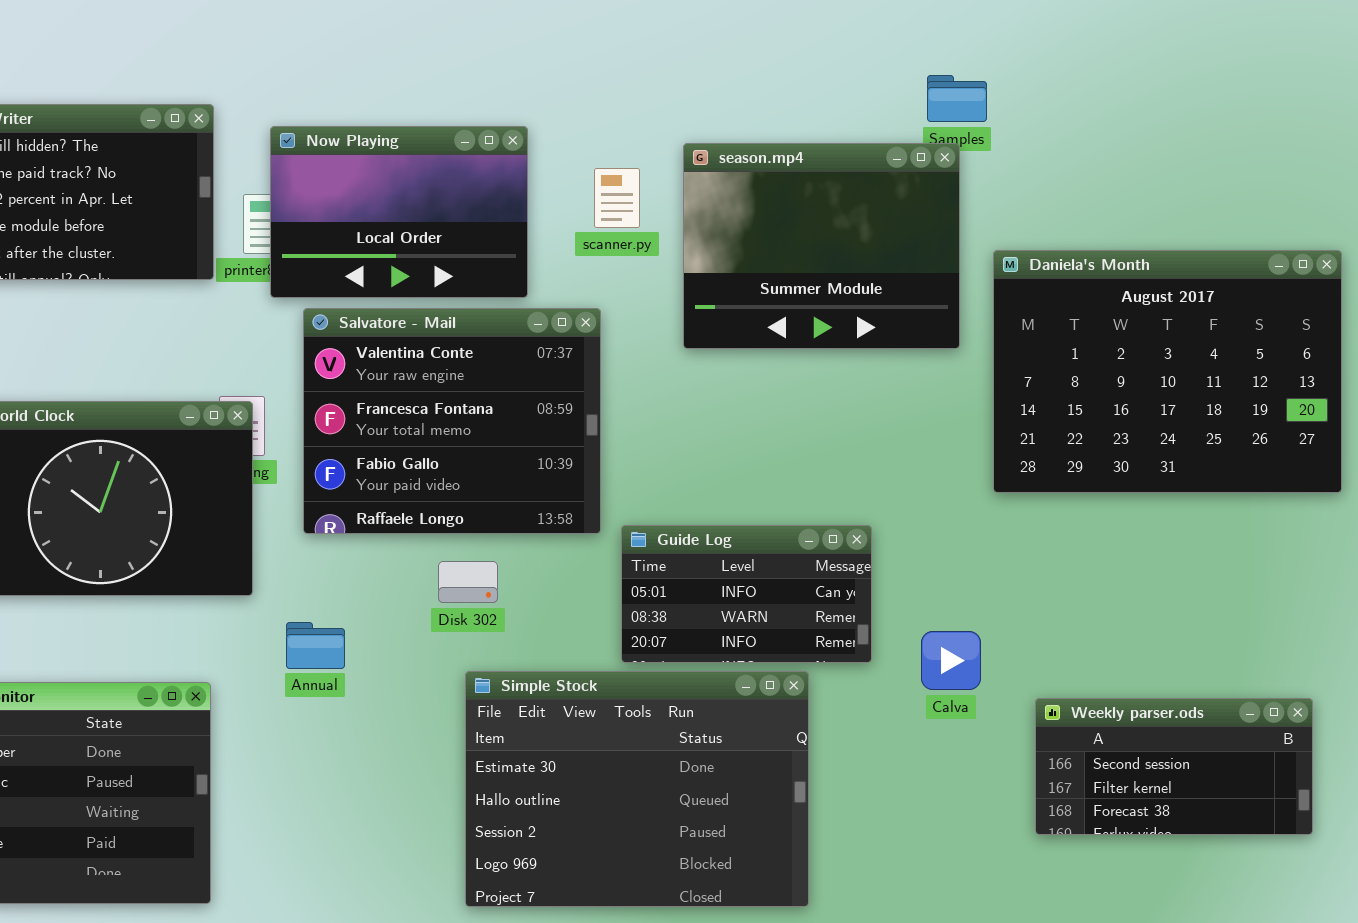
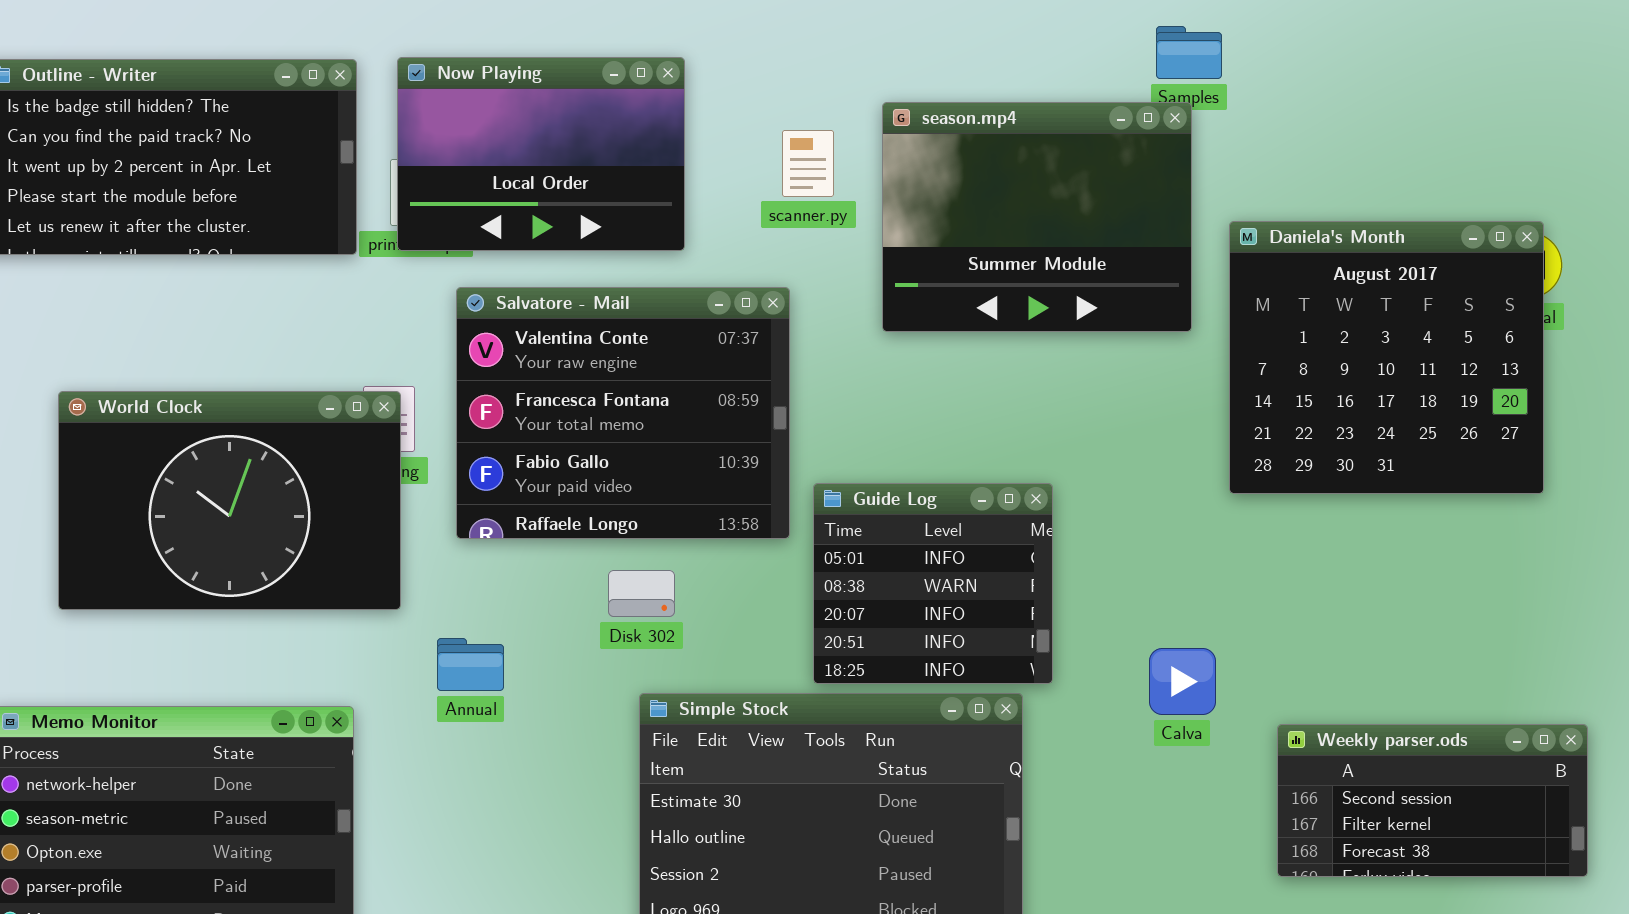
Now Playing: [270,126,528,298] -> [397,57,685,251], moved
Daniela's Month: [993,250,1342,493] -> [1229,221,1544,494], resized
Guide Log: [621,525,872,663] -> [813,483,1053,684], resized

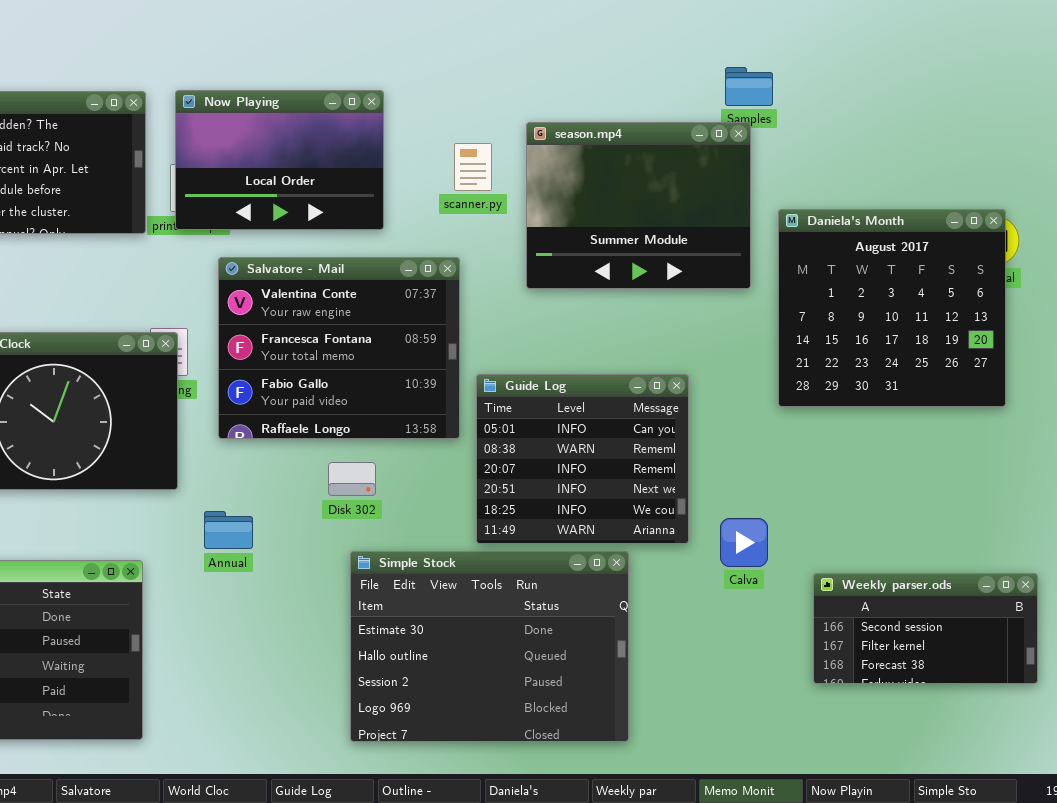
Guide Log: [813,483,1053,684] -> [476,374,689,544], resized

